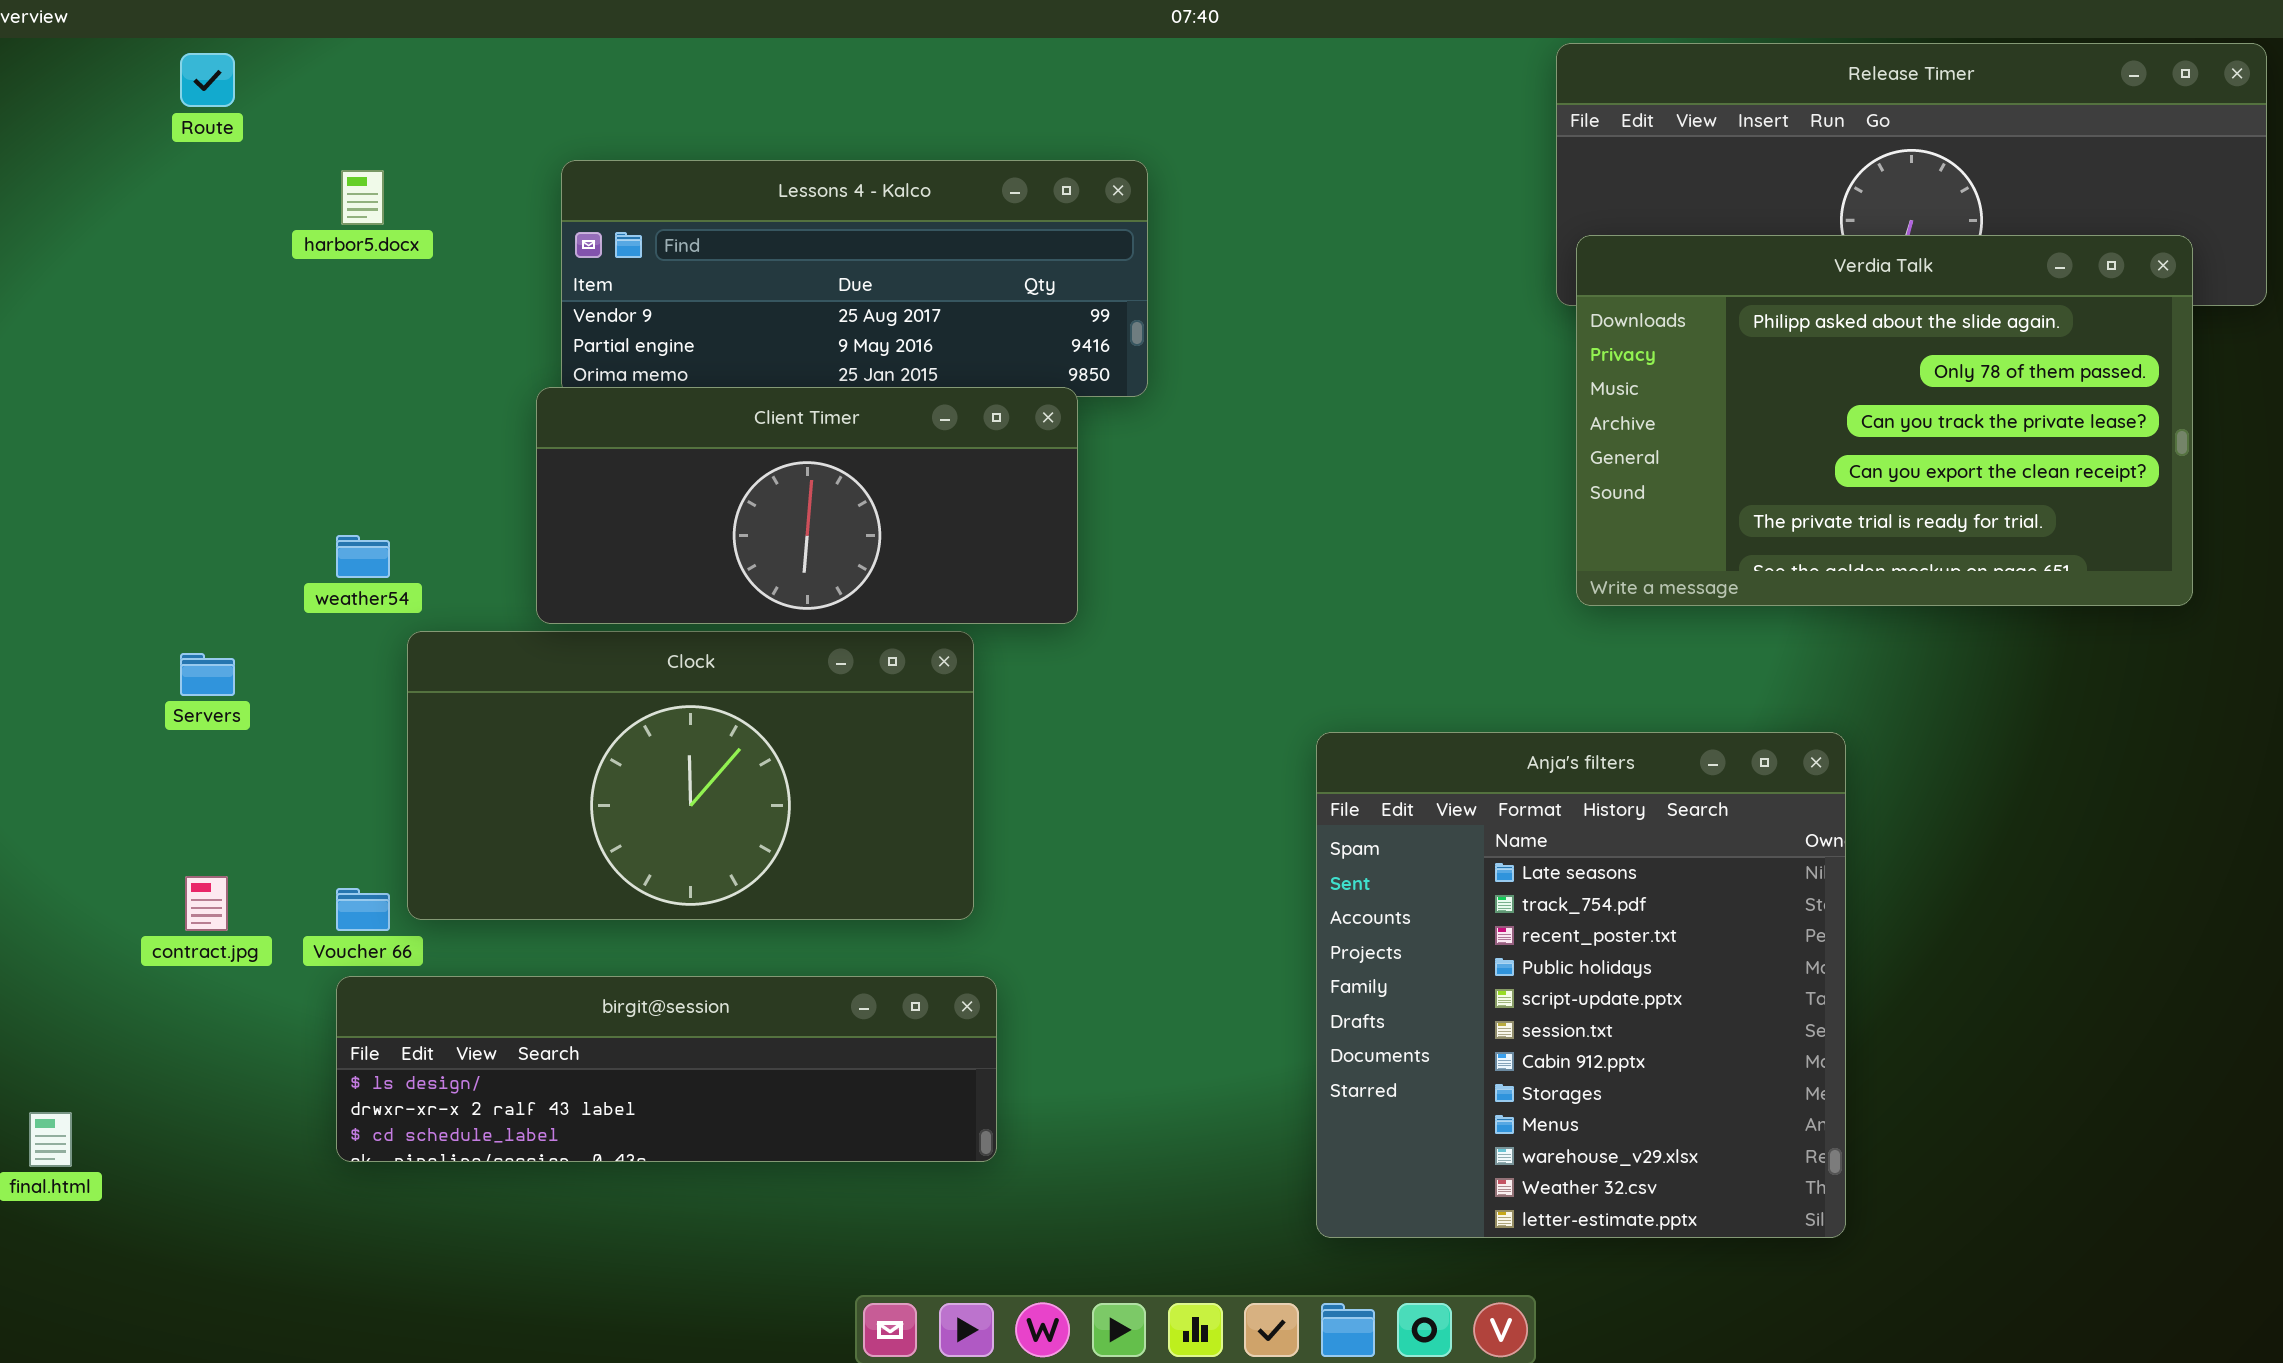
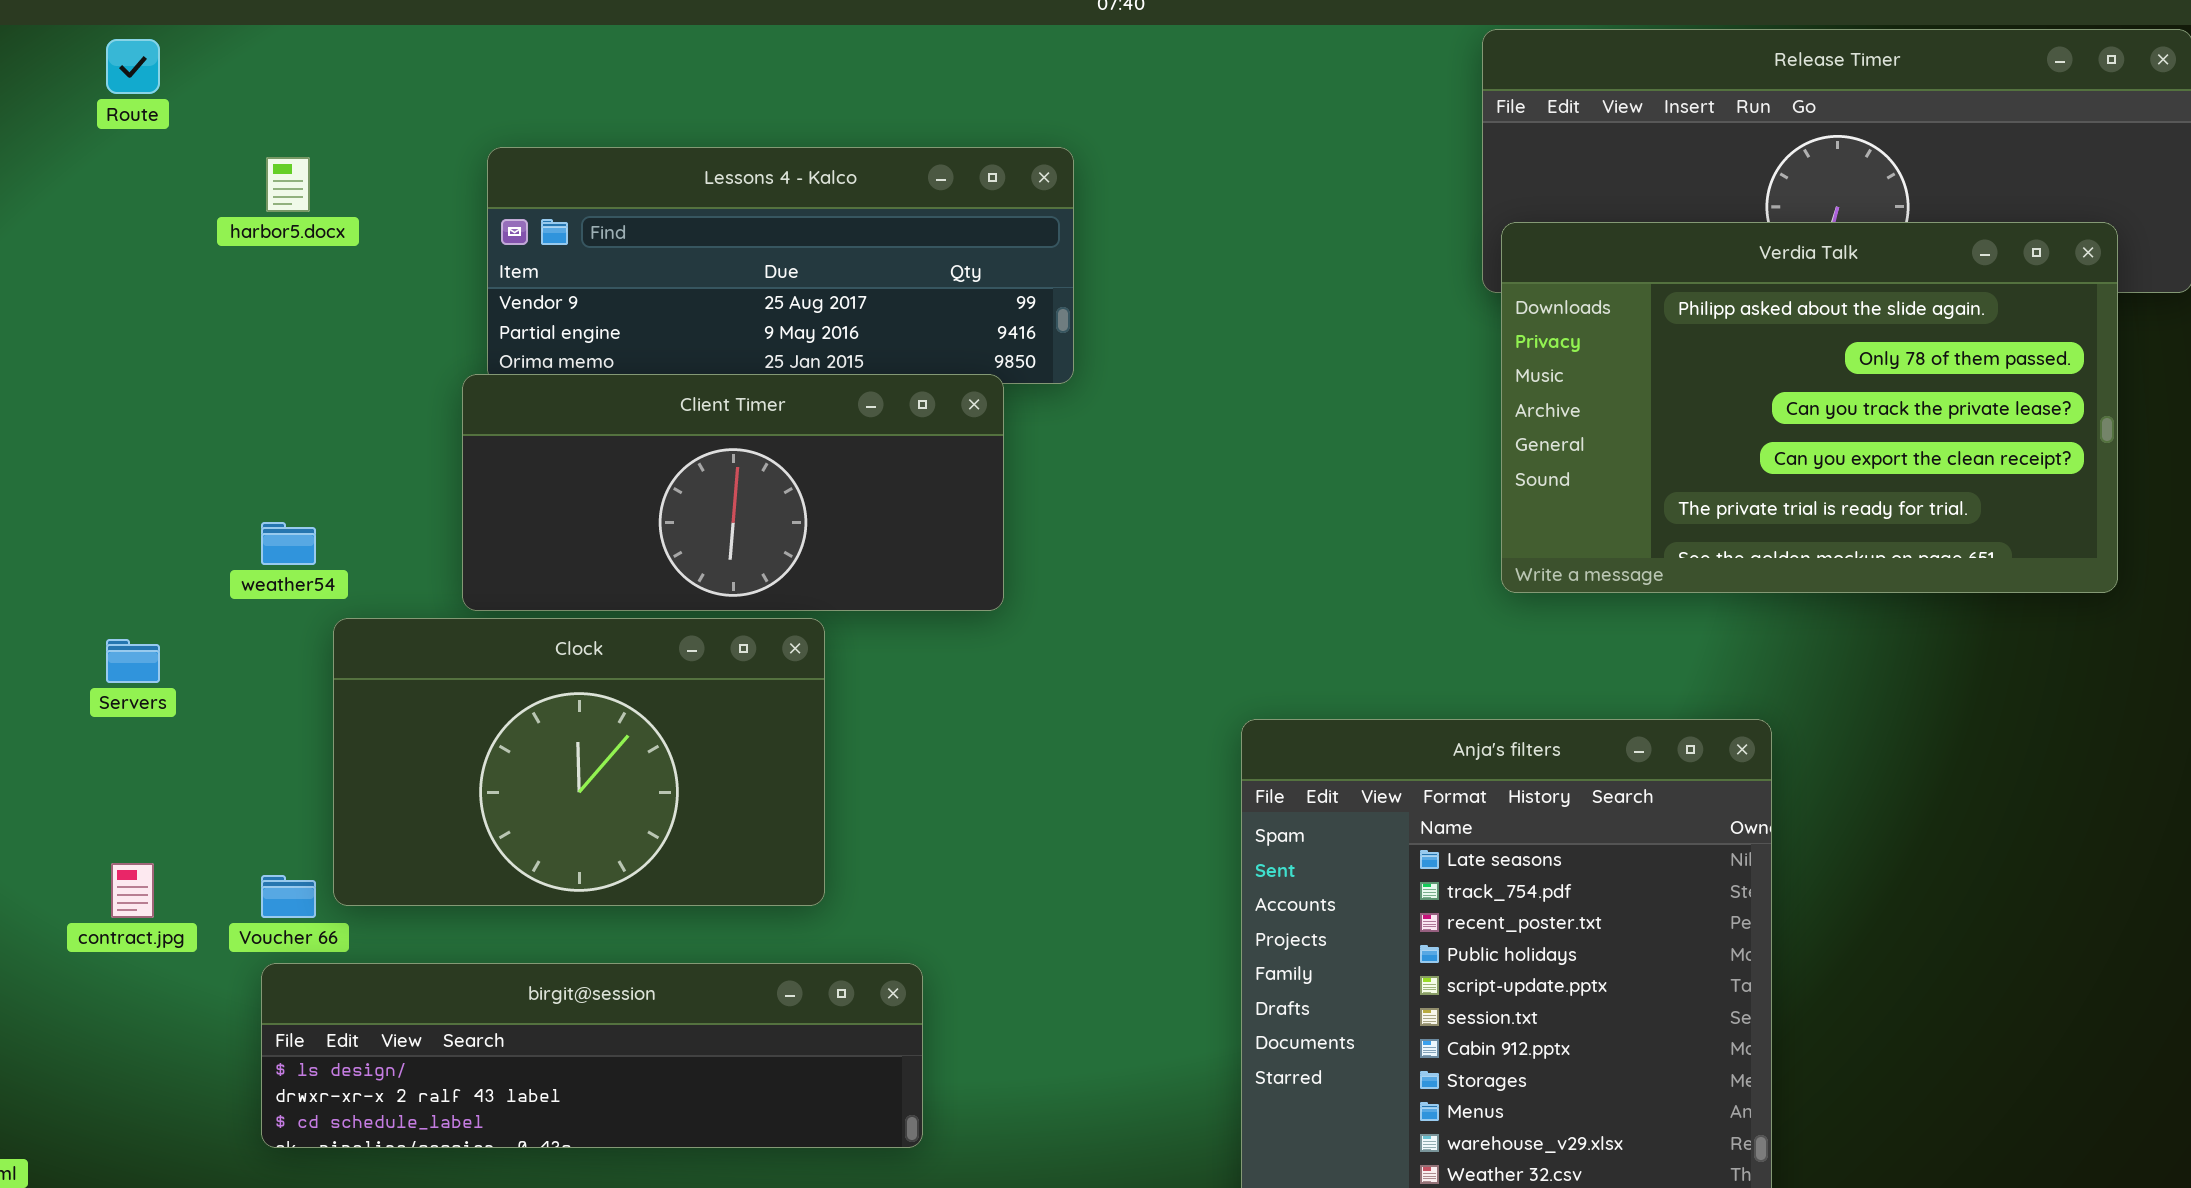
Clock: [407,631,974,920] -> [333,618,825,906], resized

